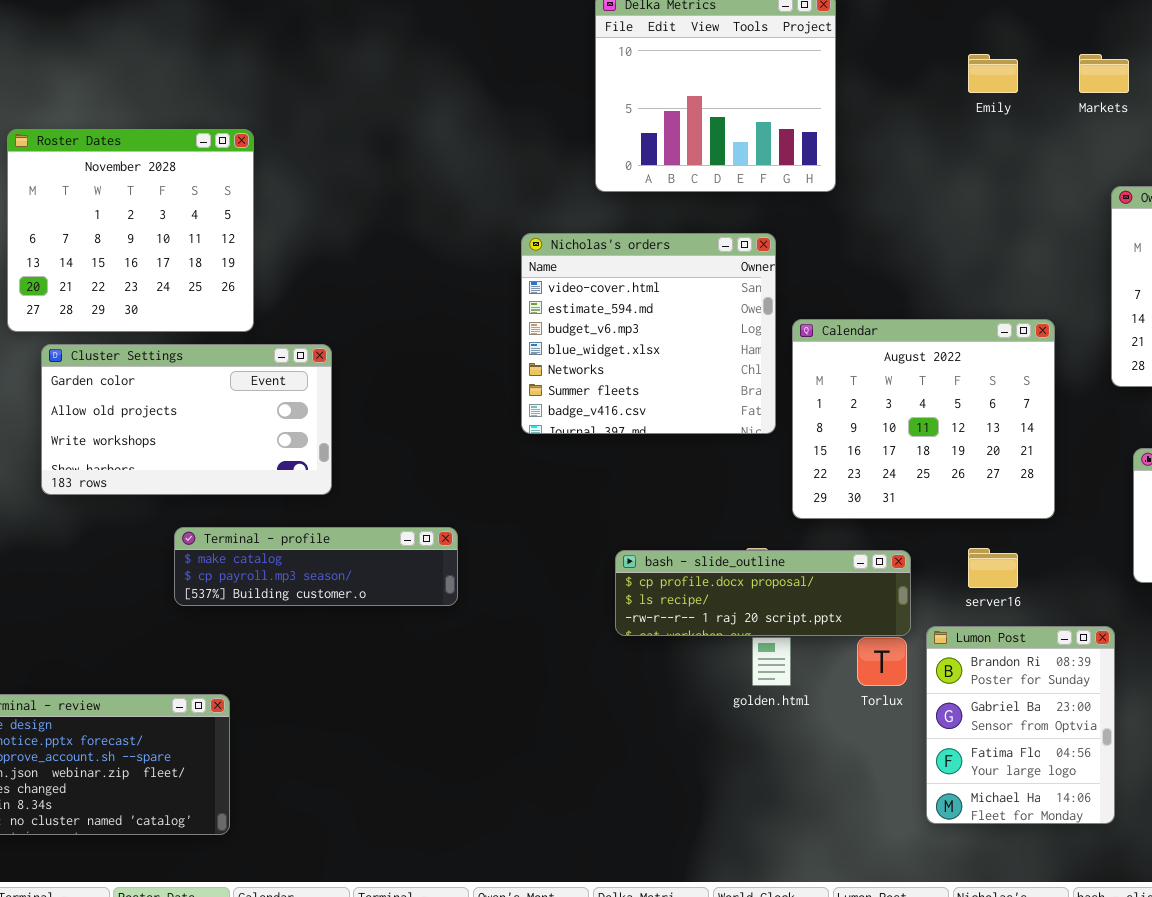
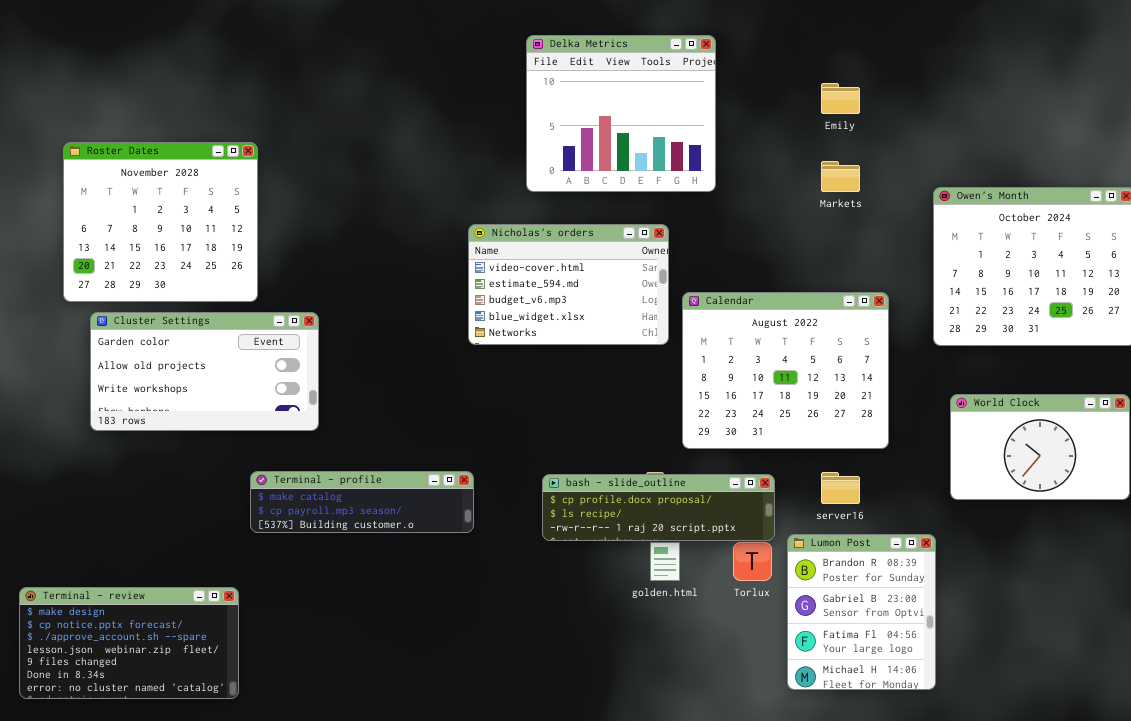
Markets: [1079,54,1129,93] -> [821,161,860,192], moved
Nicholas's orders: [521,233,776,434] -> [468,224,669,345], resized
Terminal - profile: [174,527,458,606] -> [250,471,474,533], moved

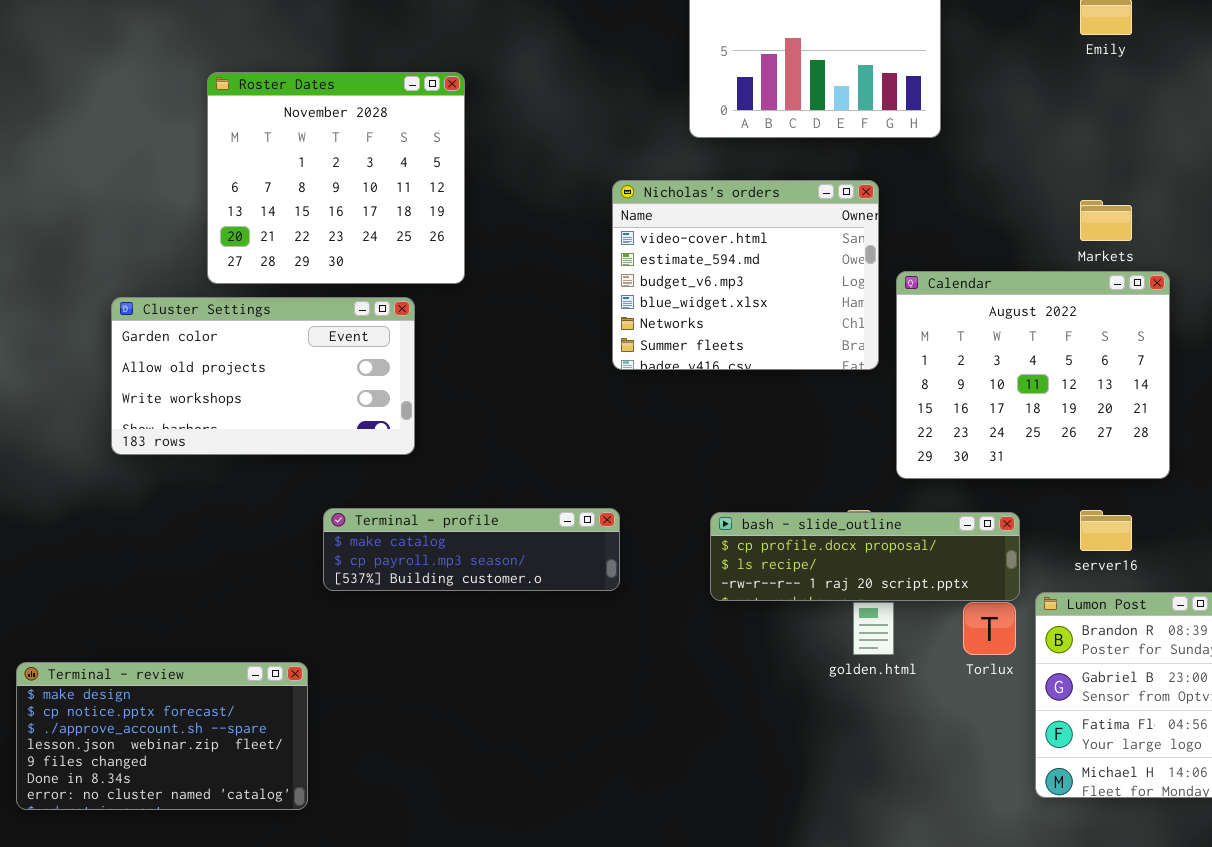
Roster Dates: [63,142,258,302] -> [207,72,465,284], moved
Markets: [821,161,860,192] -> [1080,200,1132,241], moved
Nicholas's orders: [468,224,669,345] -> [612,180,879,370], resized

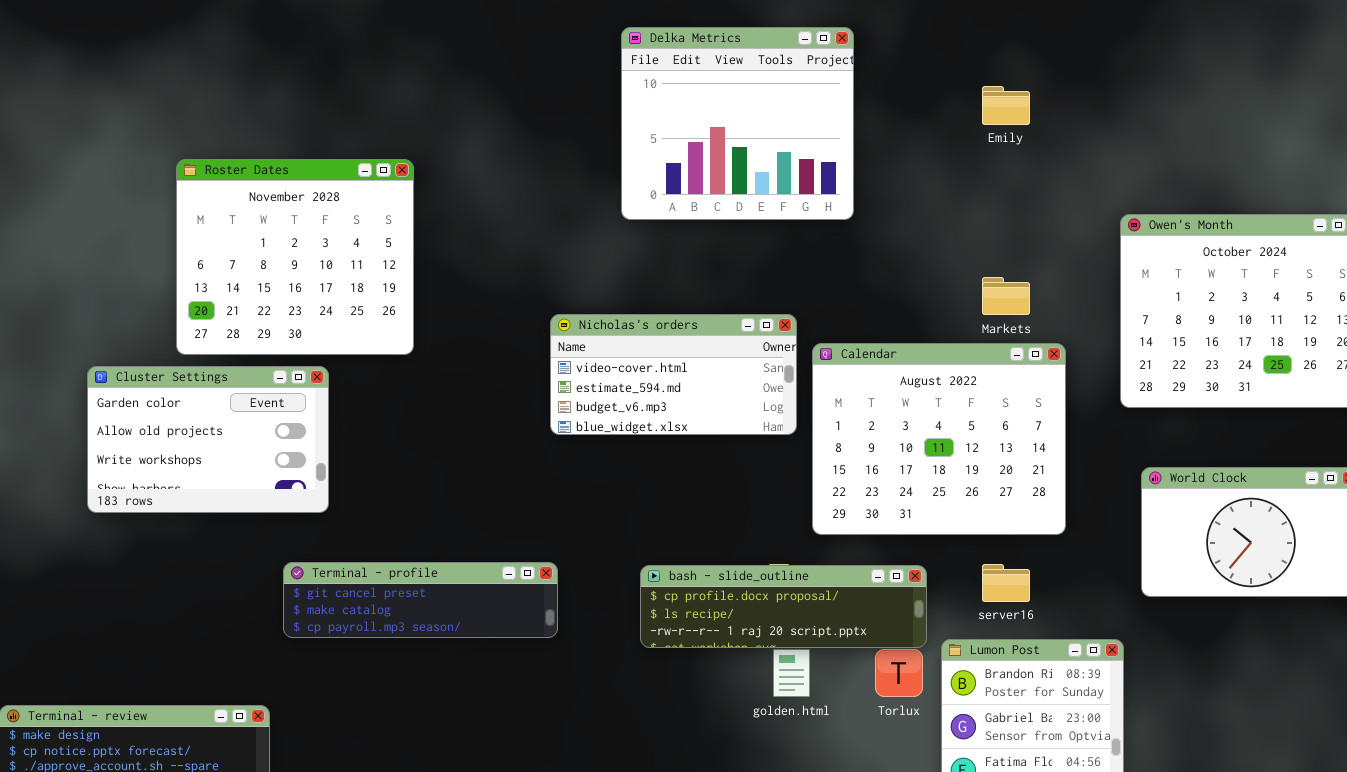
Nicholas's orders: [612,180,879,370] -> [550,314,797,435], resized
Cluster Settings: [111,297,415,455] -> [87,366,329,513], resized
Terminal - profile: [323,508,620,591] -> [283,562,558,638], scrolled up 1 row

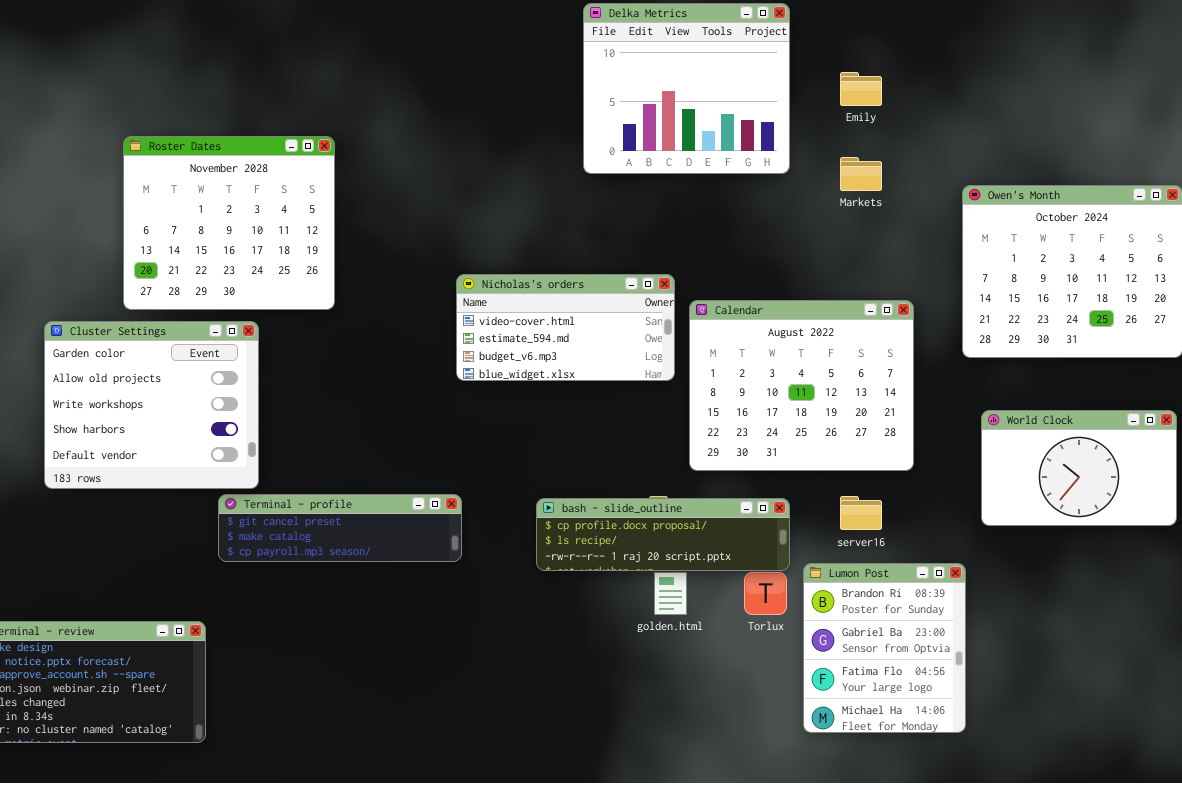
Delka Metrics: [621,27,854,220] -> [583,3,790,174], moved
Markets: [982,277,1030,315] -> [840,157,882,191], moved
Cluster Settings: [87,366,329,513] -> [44,321,259,489], resized

